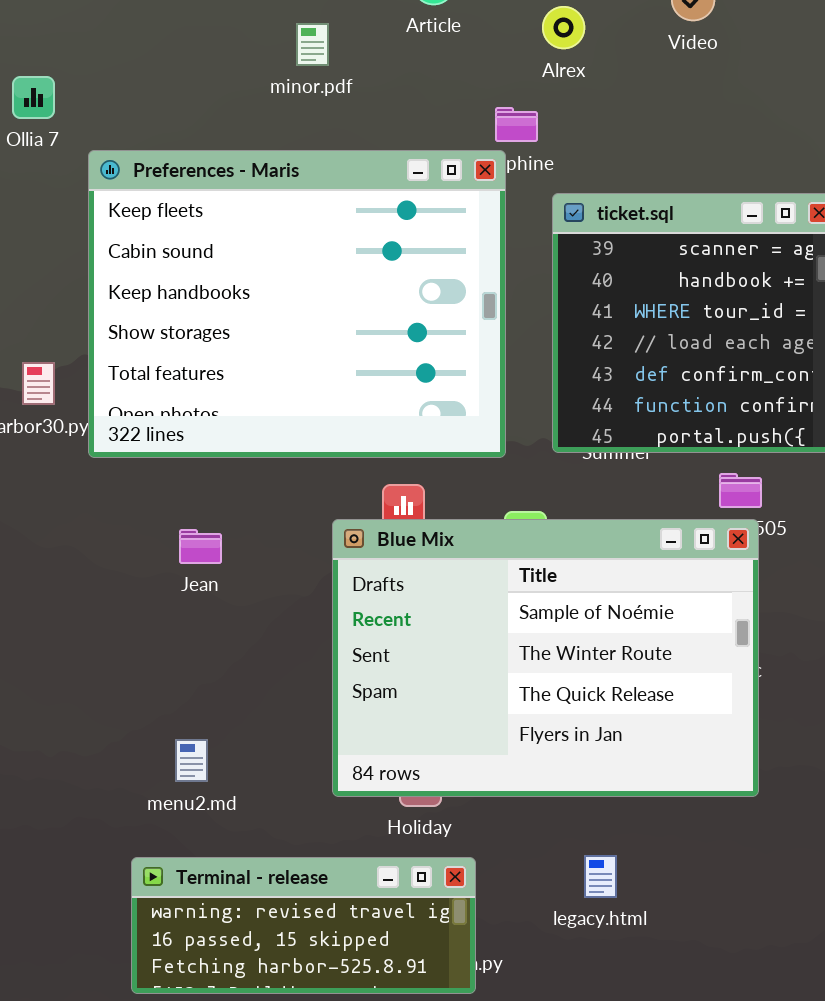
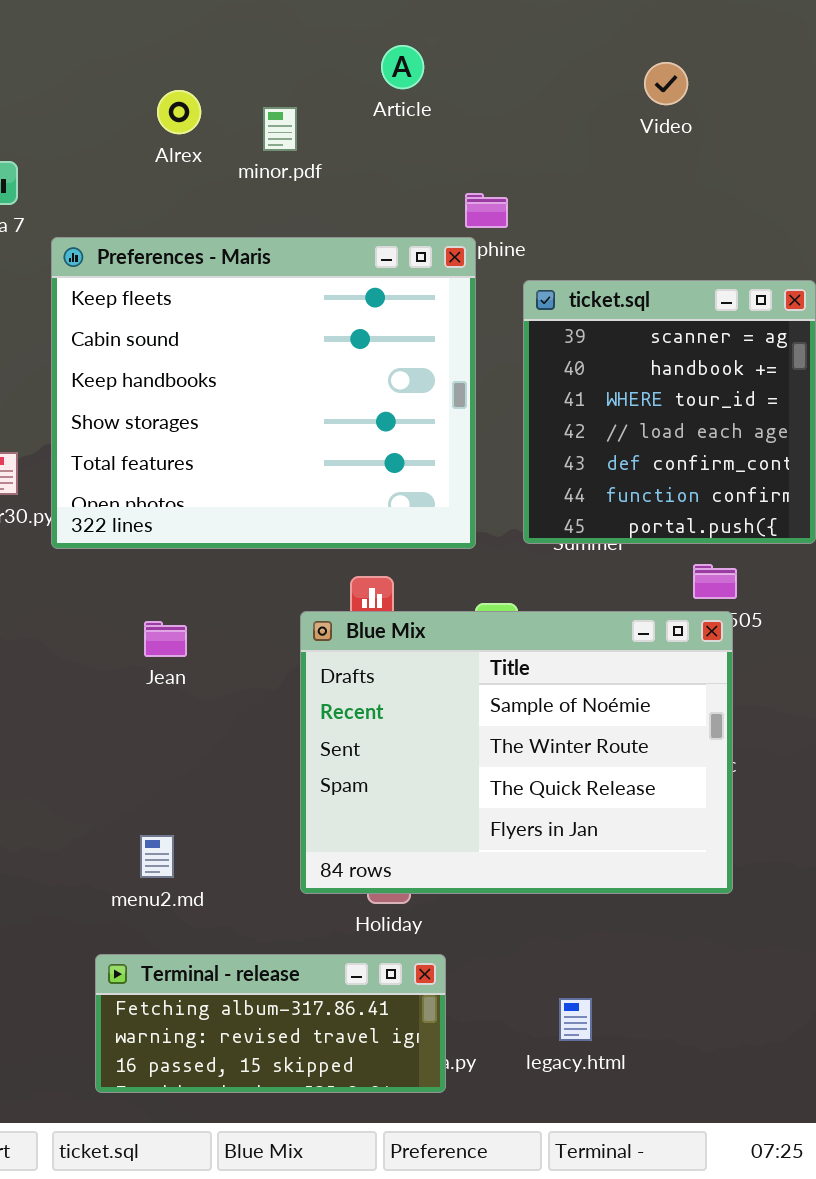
Alrex: [542,6,585,49] -> [157,90,201,134], moved
legacy.html: [584,855,617,898] -> [559,998,592,1041], moved
Terminal - release: [131,857,476,994] -> [95,954,446,1093], scrolled up 1 row

